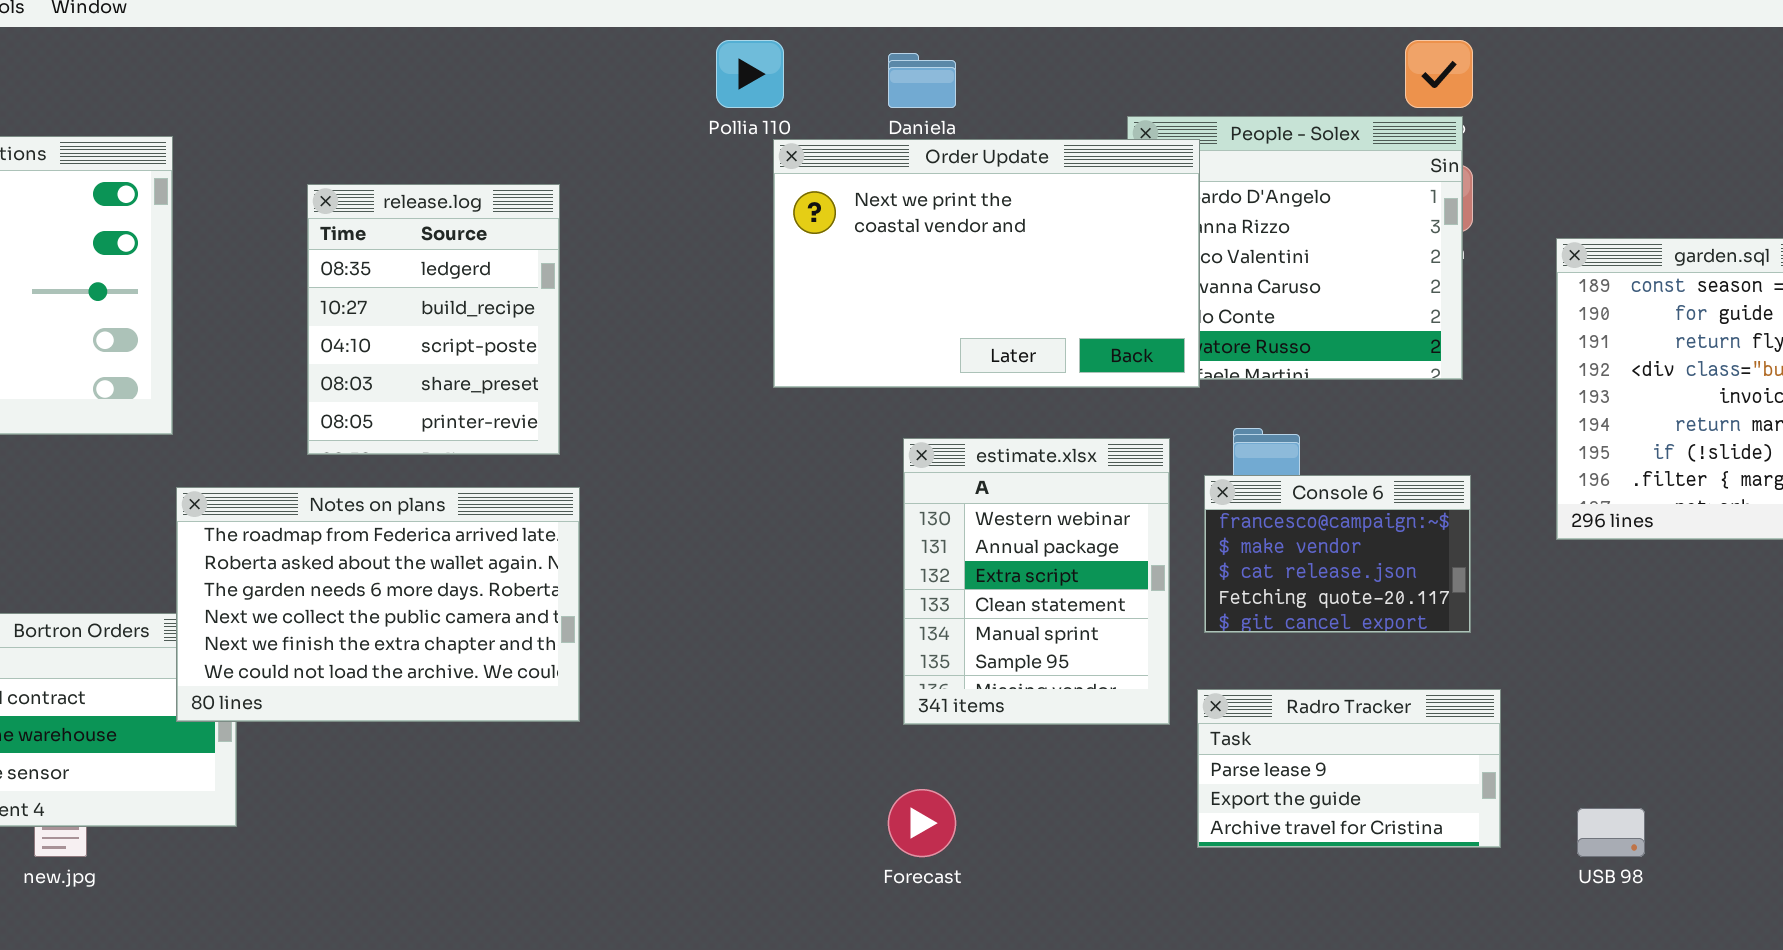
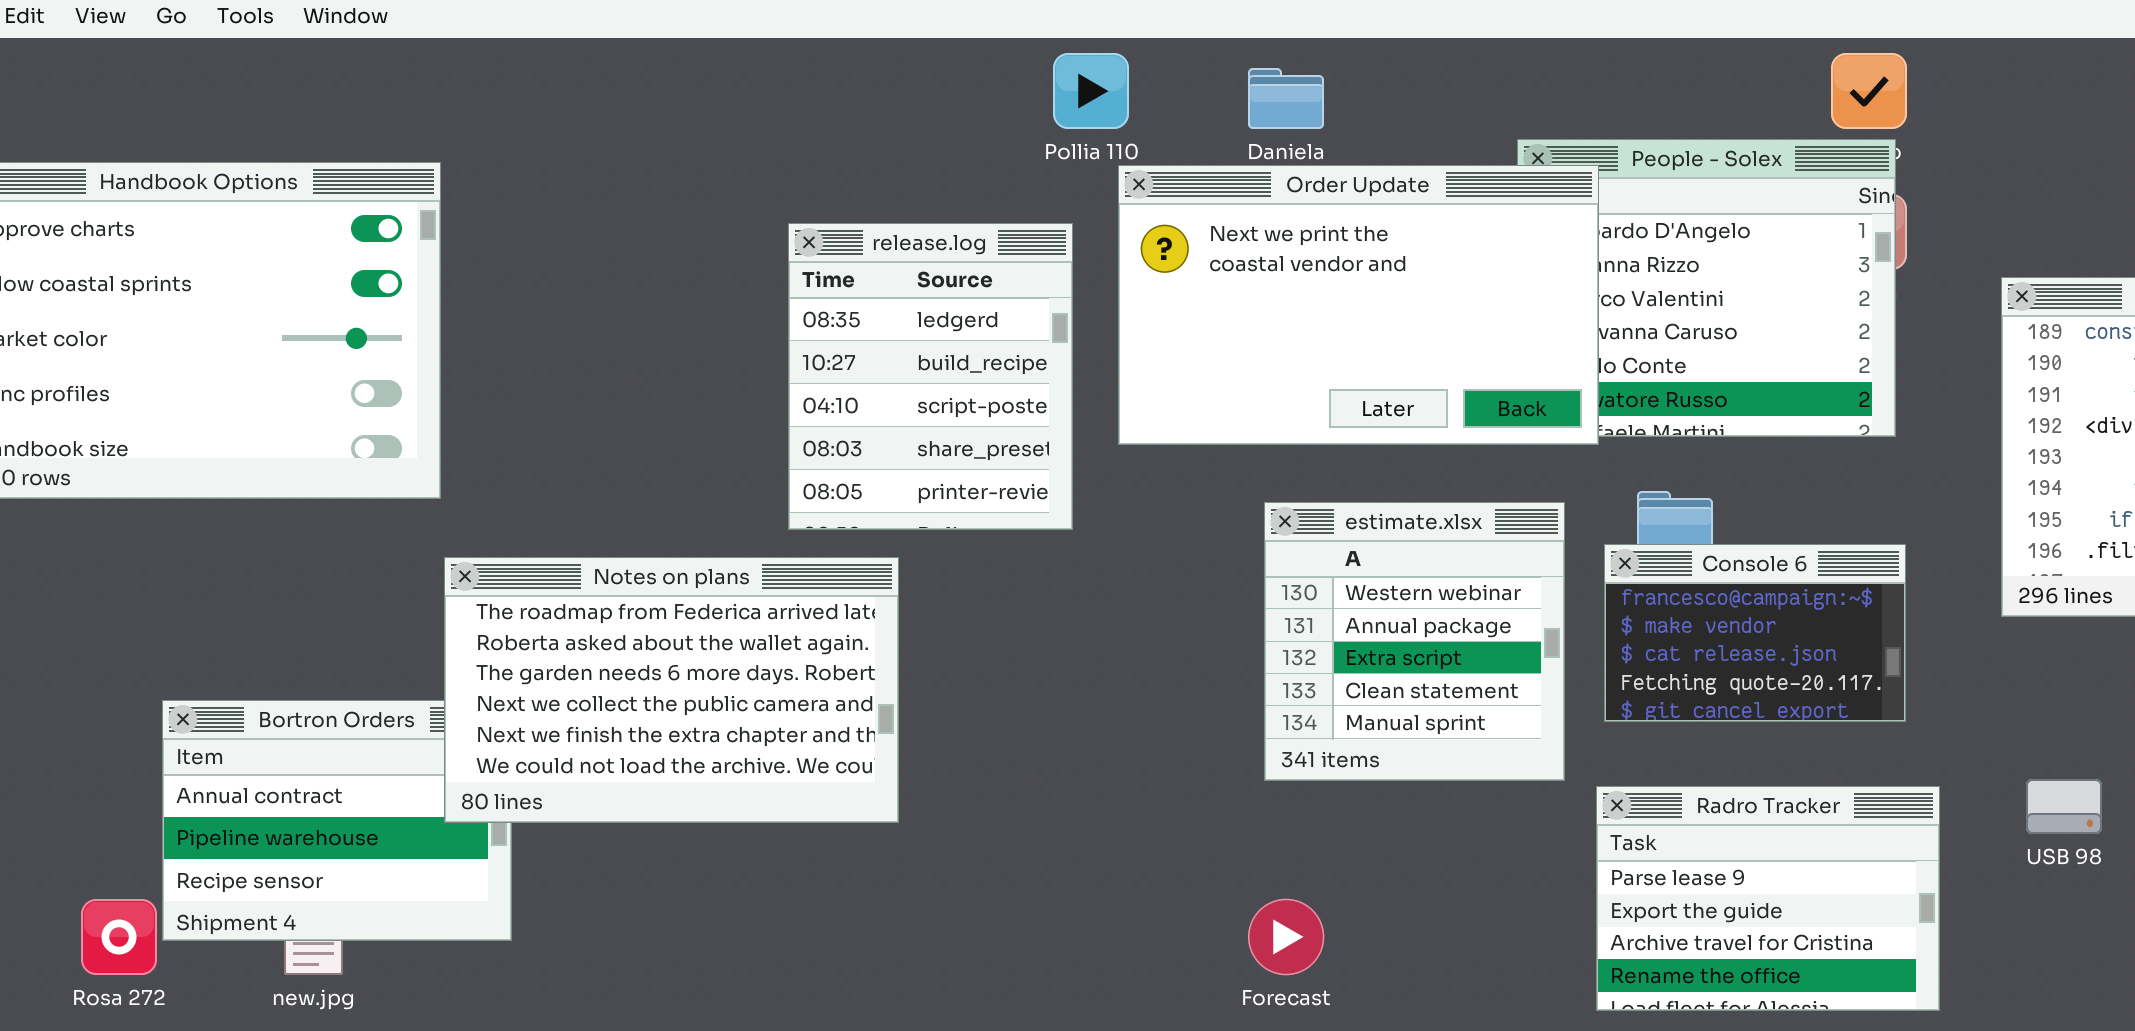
release.log: [307,184,560,455] -> [788,223,1073,530], moved
estimate.xlsx: [903,438,1170,725] -> [1264,502,1565,781], resized
Radro Tracker: [1197,689,1501,848] -> [1596,786,1940,1011], resized
USB 98: [1577,808,1645,857] -> [2026,779,2102,834], moved

